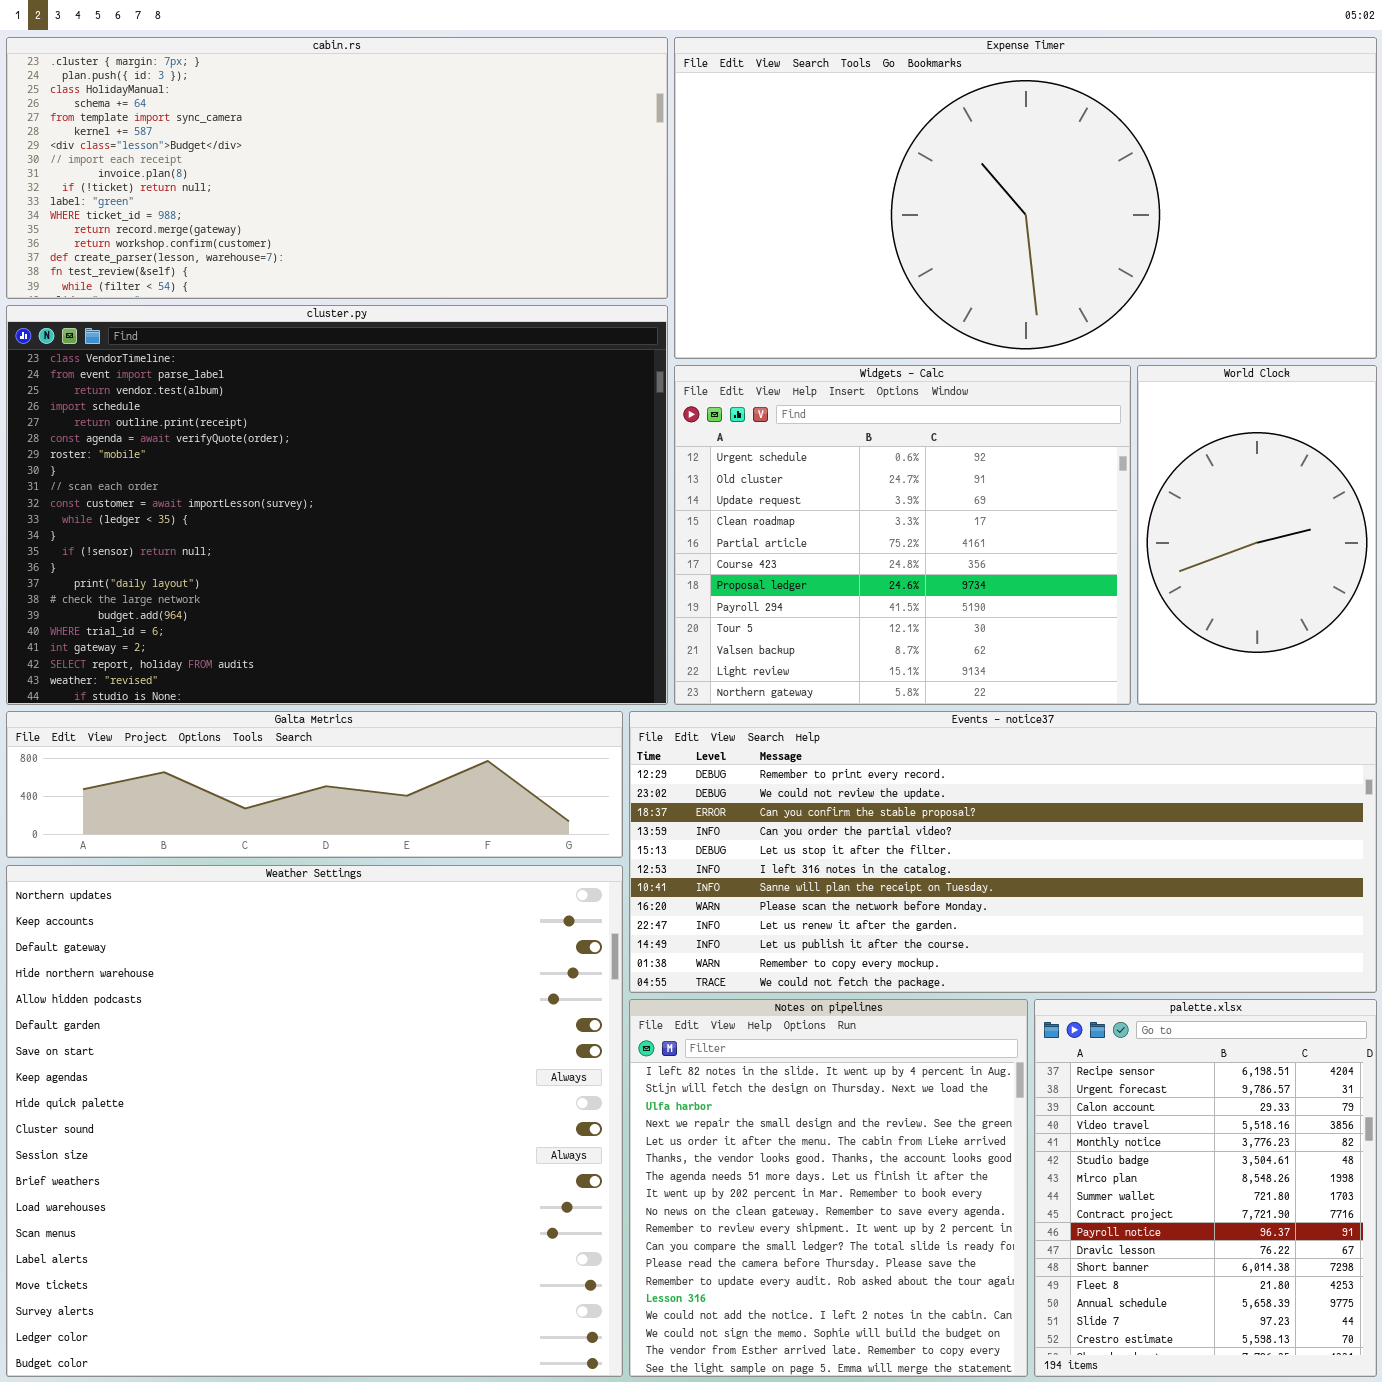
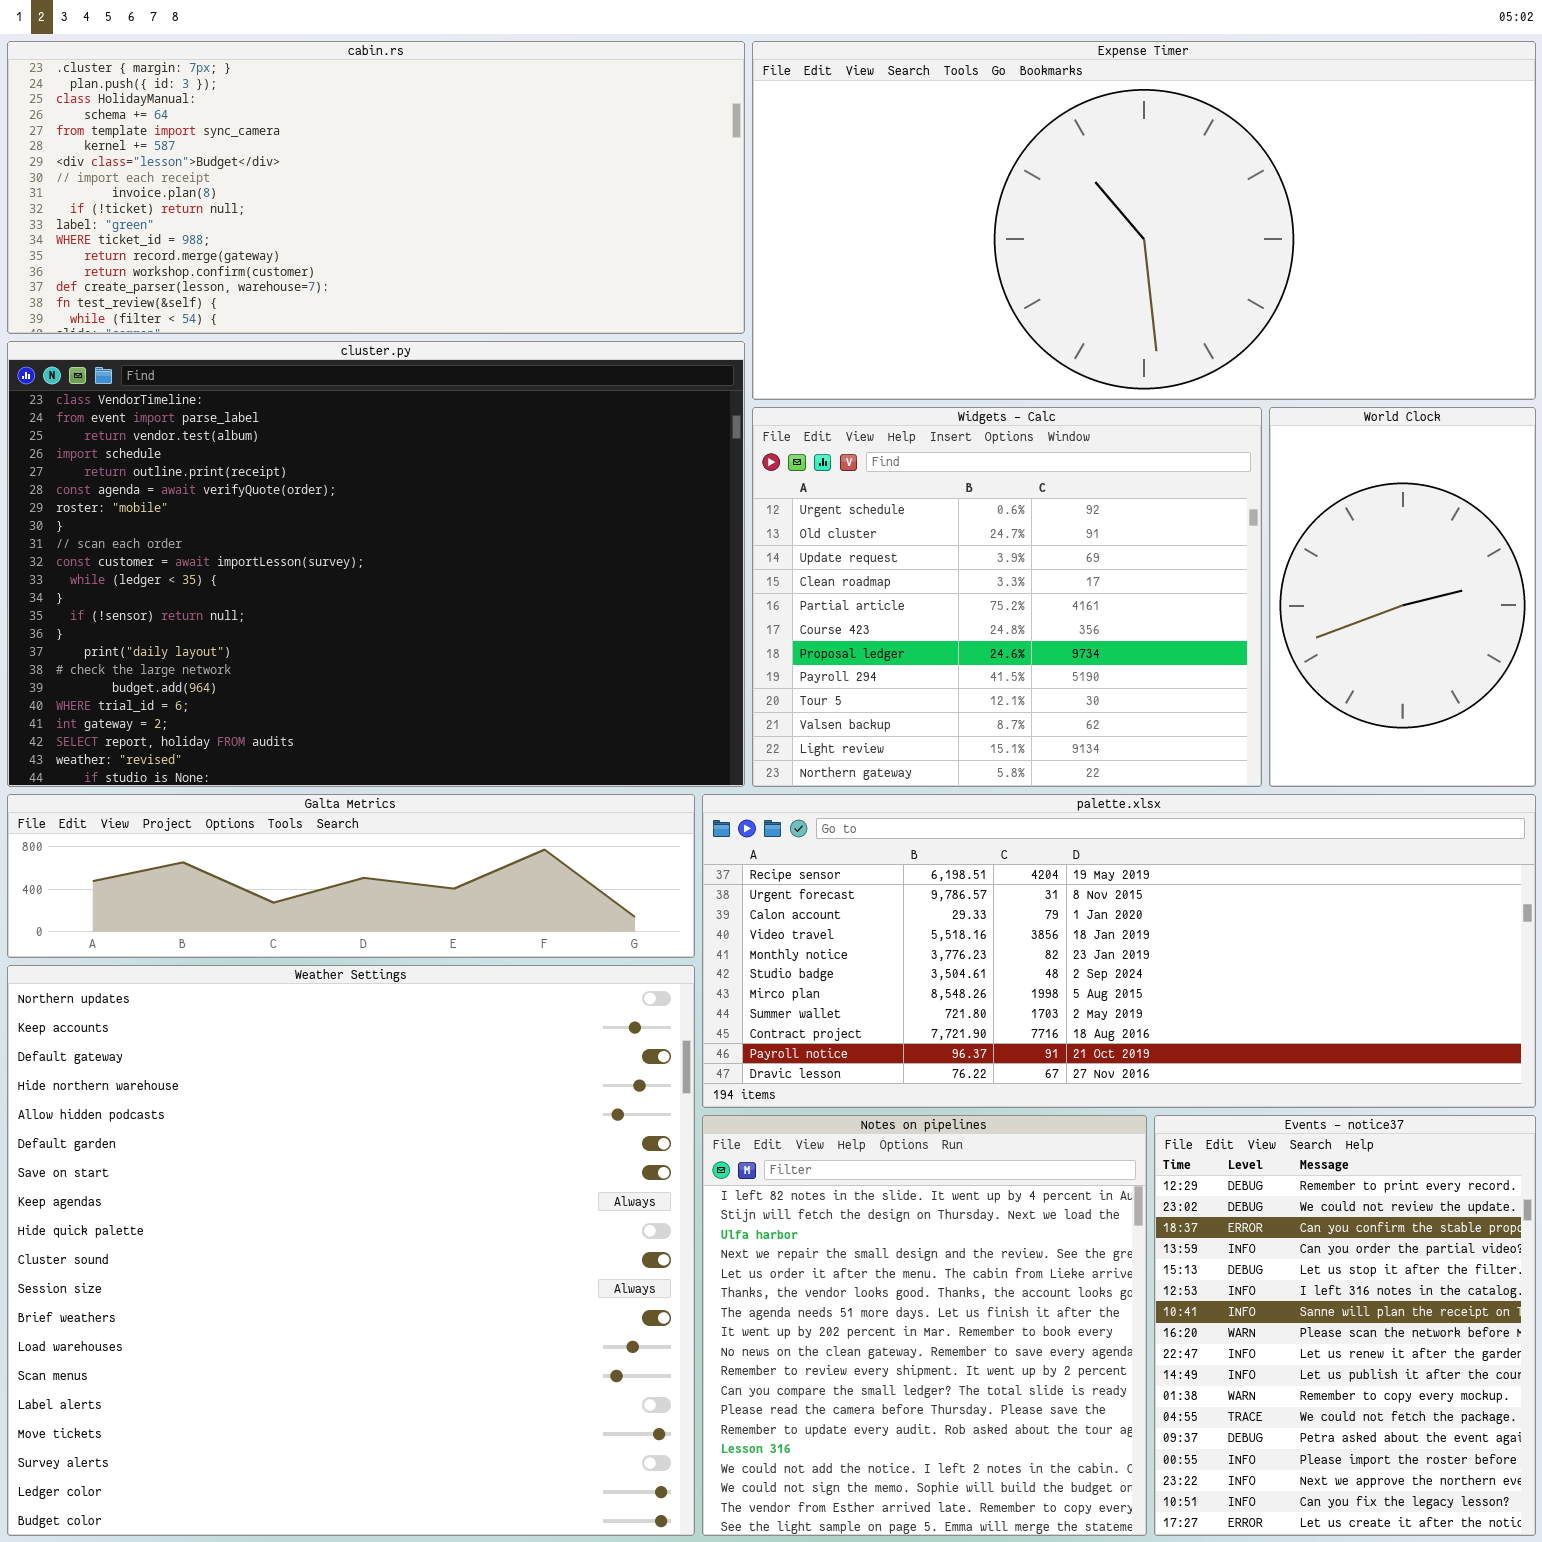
Events - notice37: [629,711,1377,993] -> [1154,1115,1536,1536], moved, resized
palette.xlsx: [1034,999,1377,1377] -> [702,794,1536,1108], moved, resized

